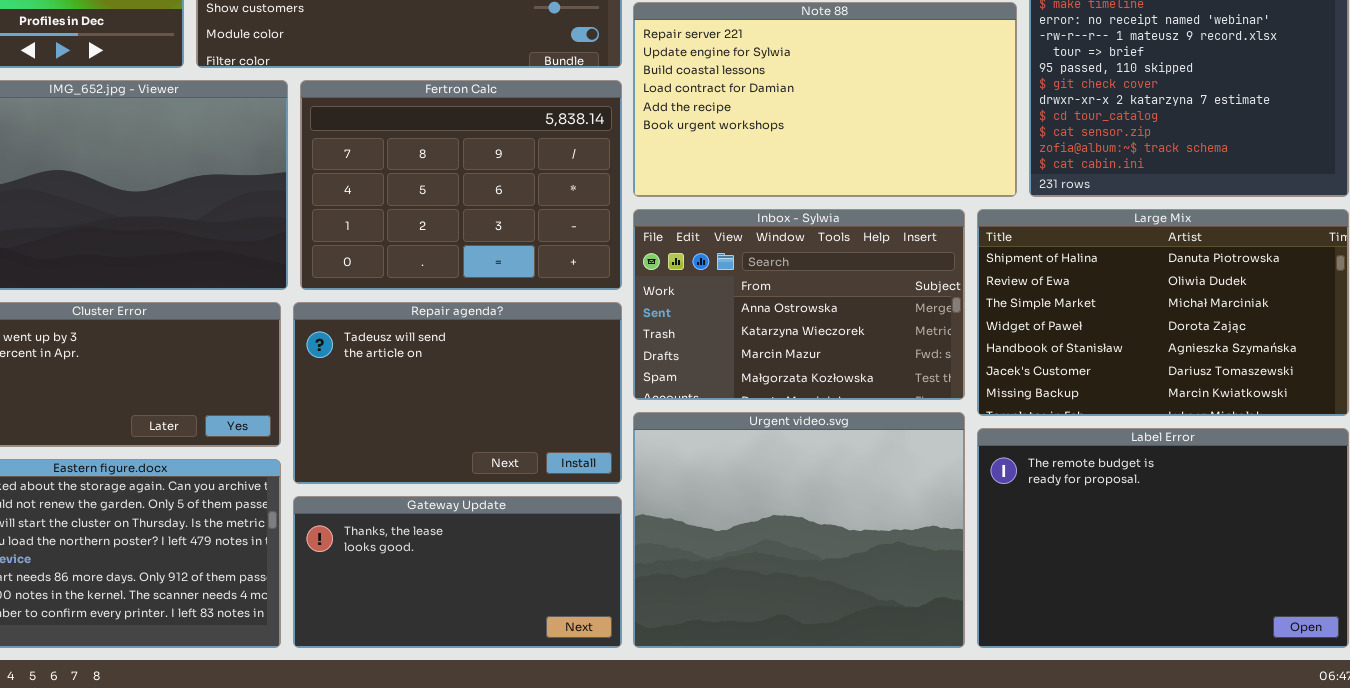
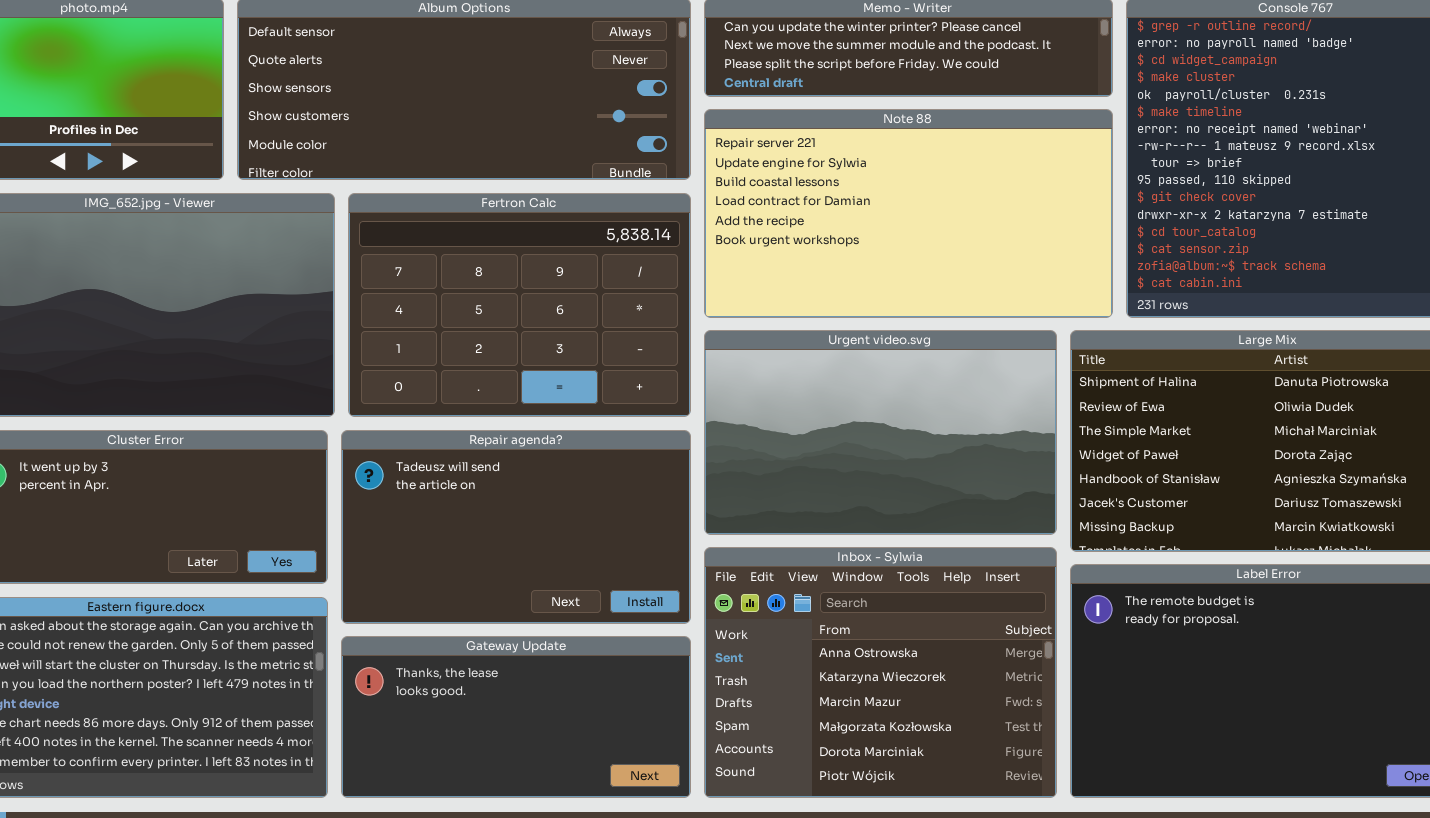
Inbox - Sylwia: [633,209,965,400] -> [704,547,1057,798], moved, resized
Urgent video.svg: [633,412,965,648] -> [704,330,1057,535], moved, resized

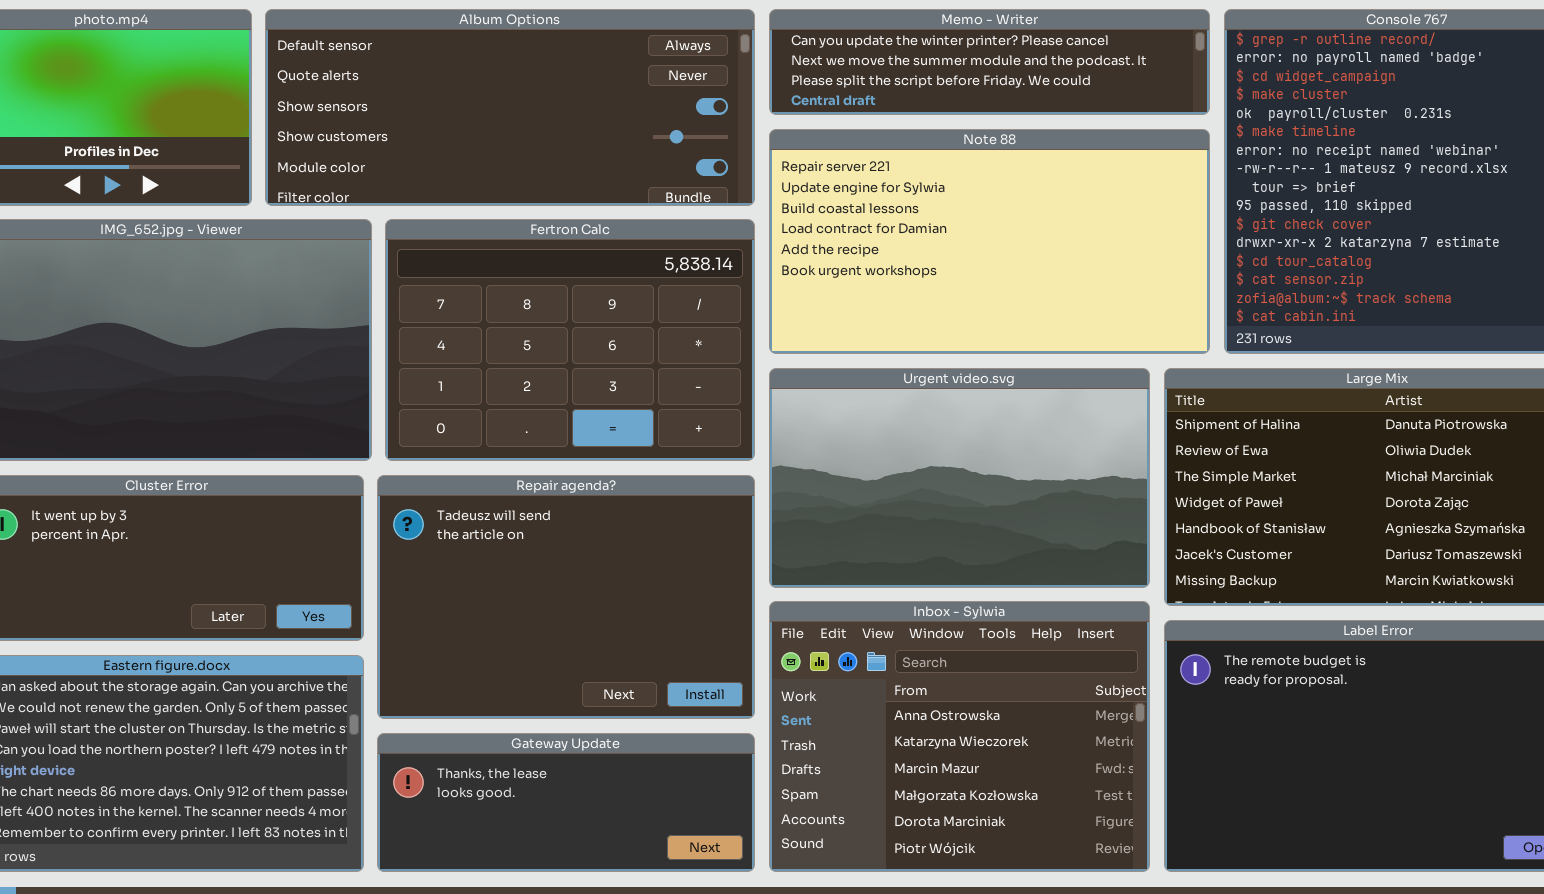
Repair agenda?: [341,430,691,624] -> [377,475,755,719], resized
Gateway Update: [341,636,691,798] -> [377,733,755,872], resized

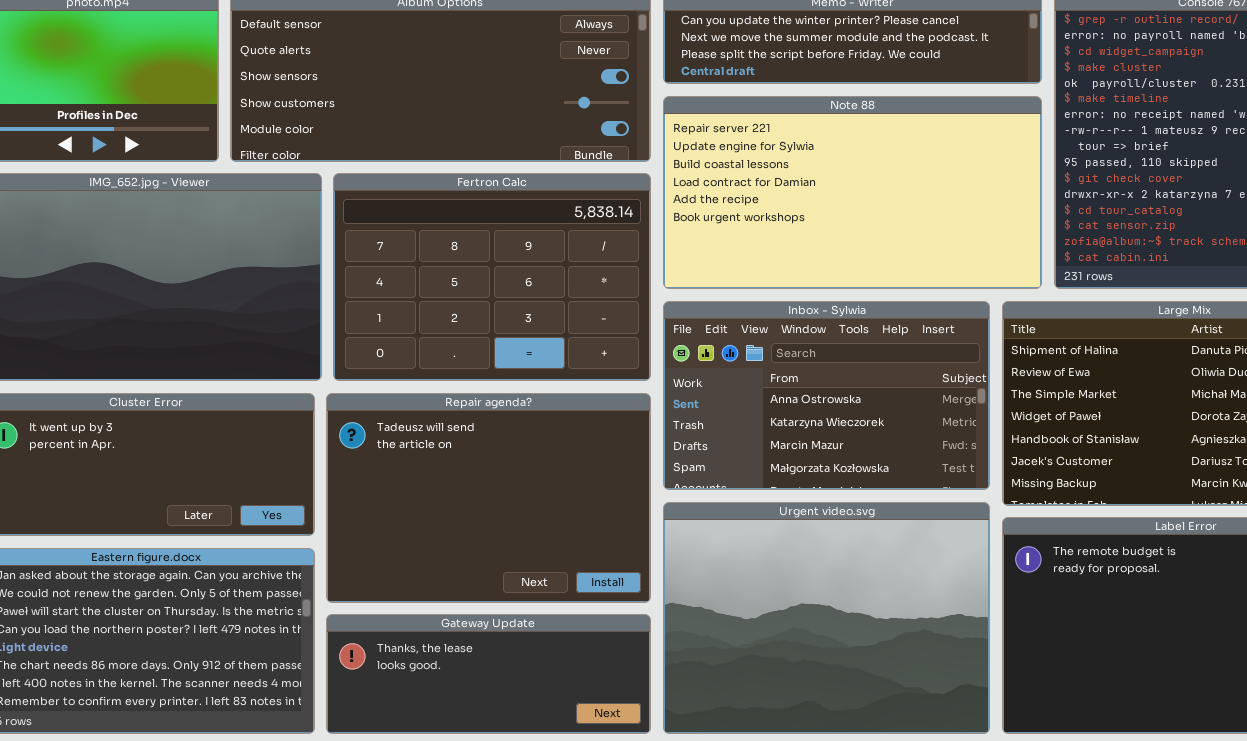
Urgent video.svg: [769,368,1150,588] -> [663,502,990,734], moved, resized
Inbox - Sylwia: [769,601,1150,872] -> [663,301,990,490], moved, resized

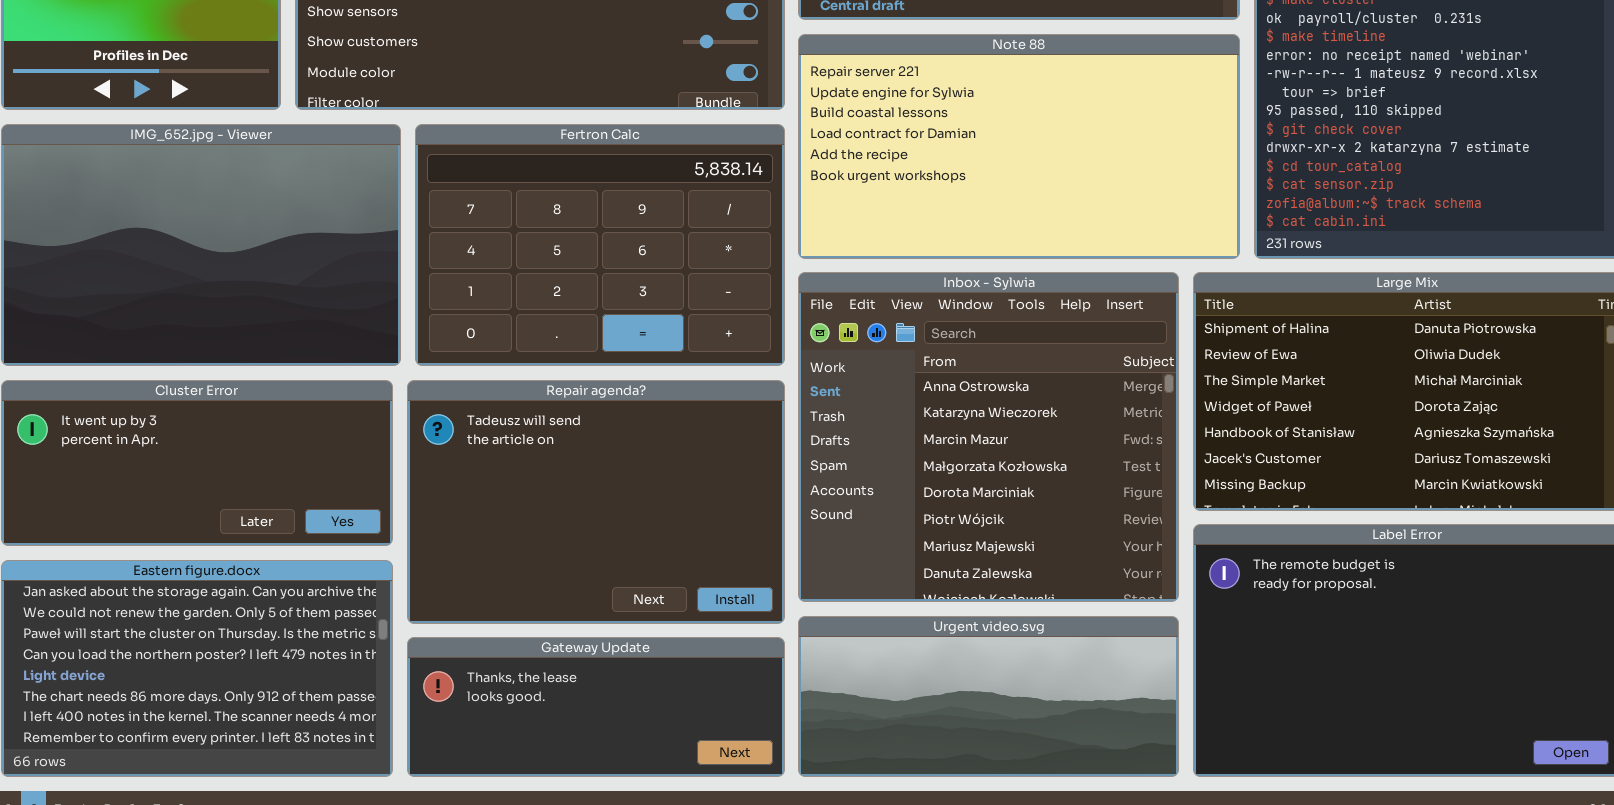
Inbox - Sylwia: [663,301,990,490] -> [798,272,1179,602], resized
Urgent video.svg: [663,502,990,734] -> [798,616,1179,777], resized

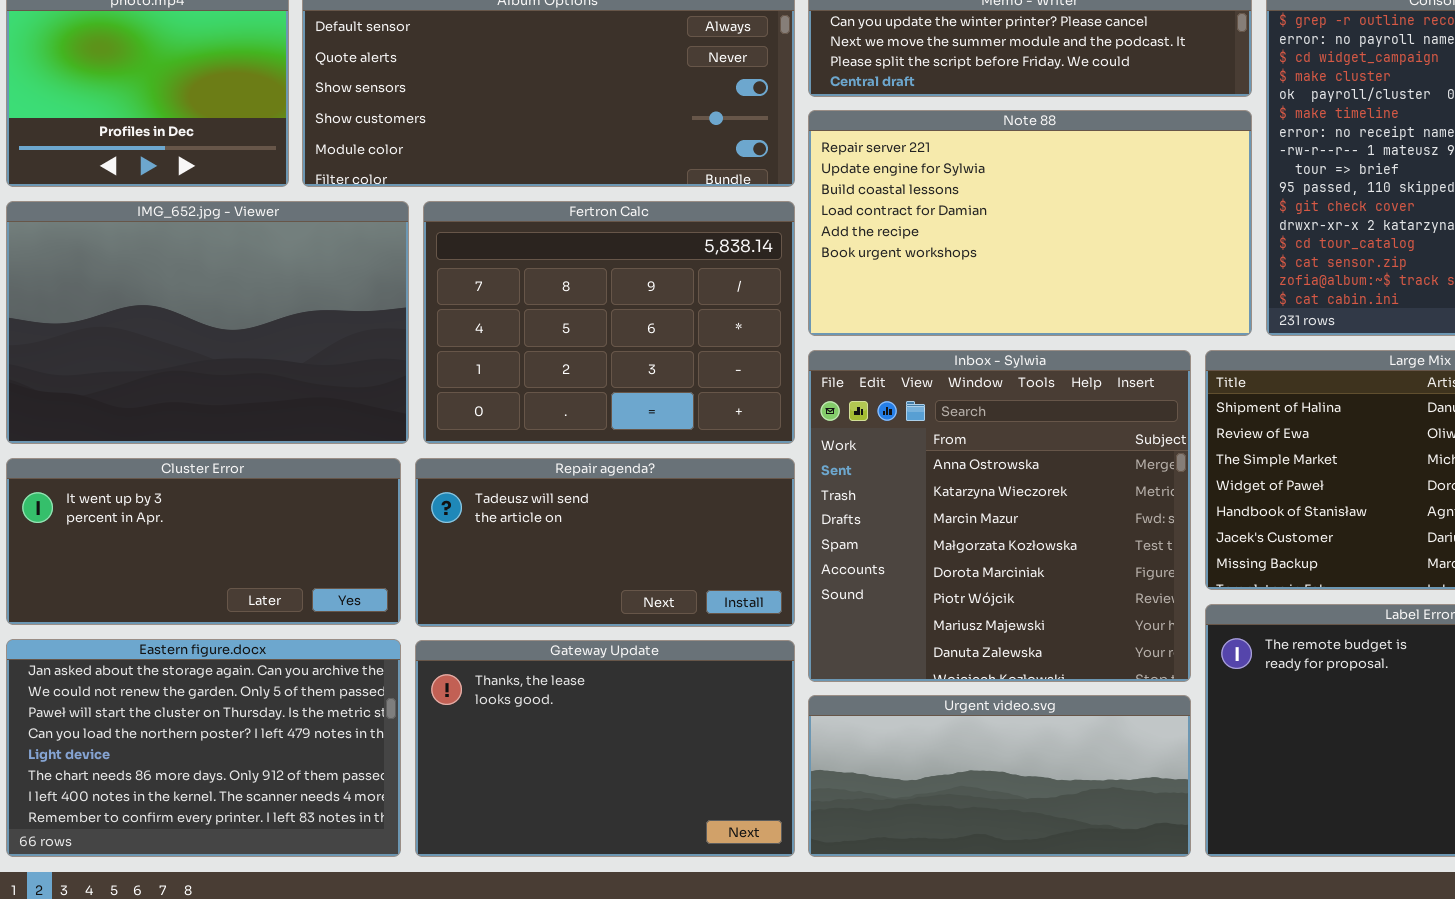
Repair agenda?: [407,380,785,624] -> [415,458,795,627], resized
Gateway Update: [407,637,785,777] -> [415,640,795,857], resized

